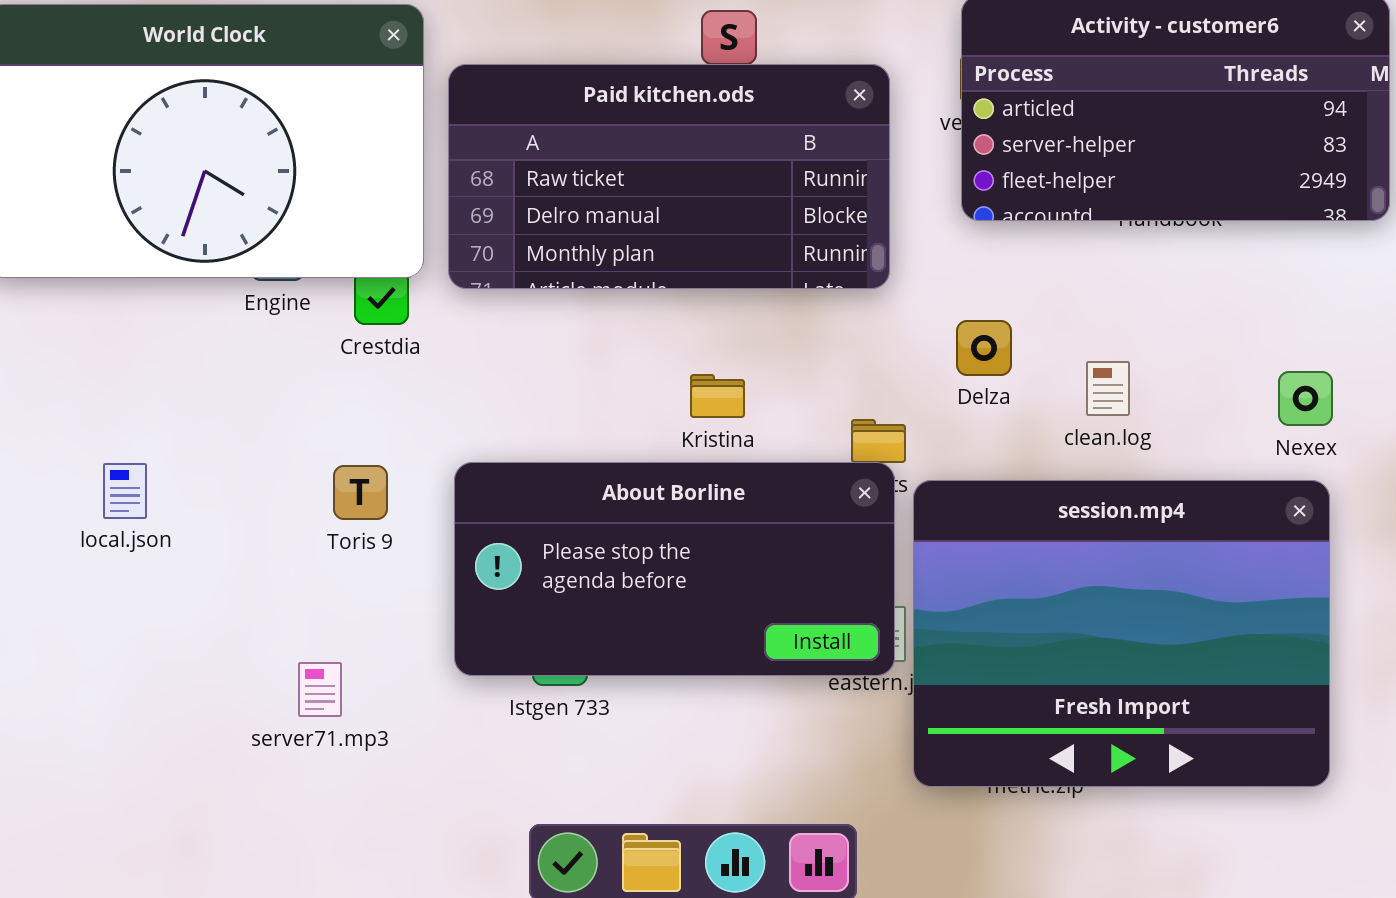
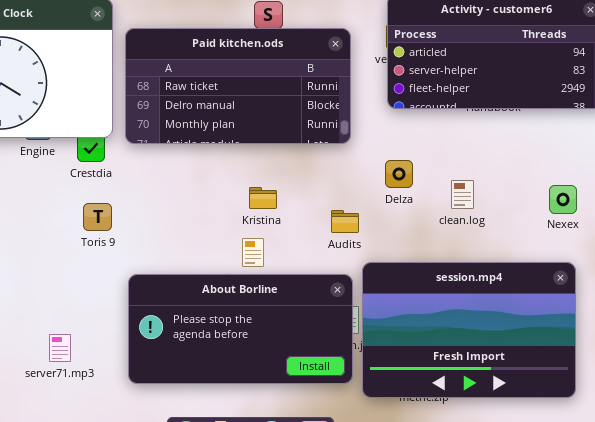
About Borline: [454,462,895,676] -> [128,274,353,384], moved
Toris 9: [333,465,388,520] -> [83,203,112,231], moved
session.mp4: [913,480,1330,787] -> [362,262,576,398], resized

